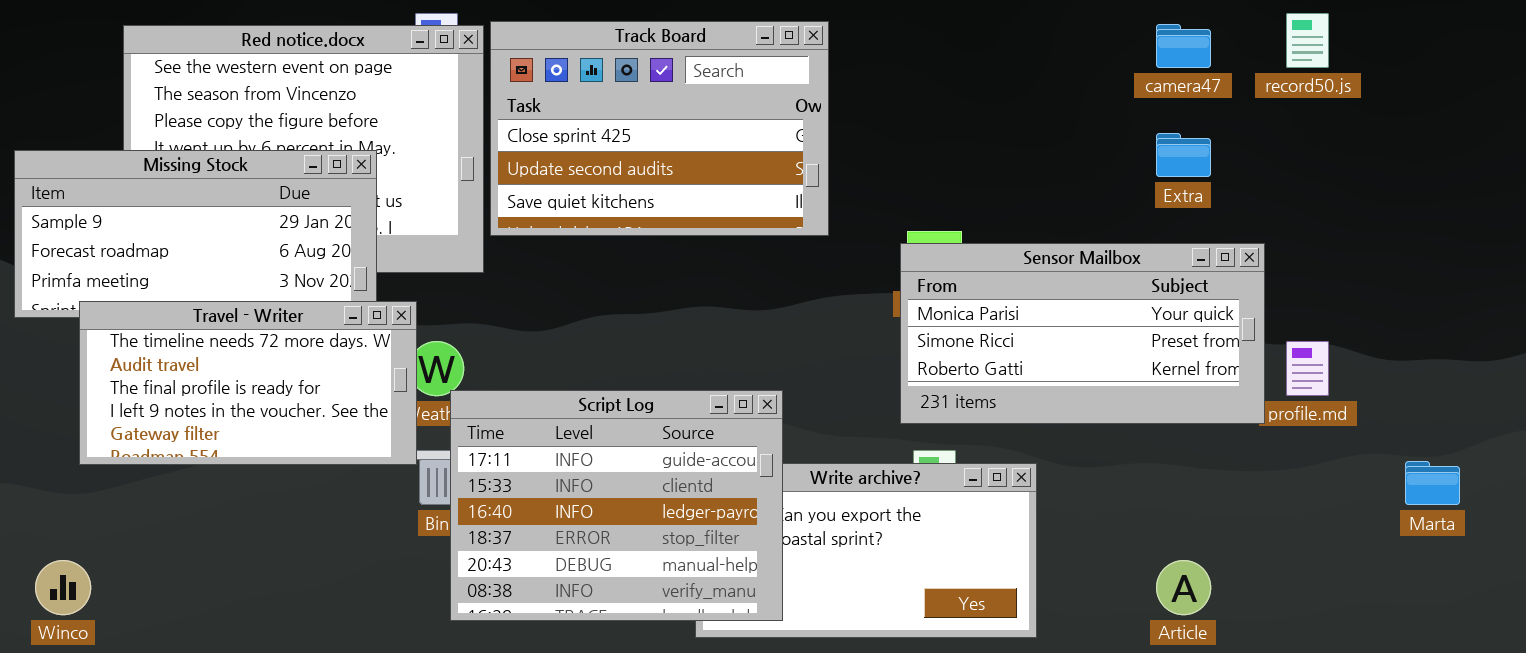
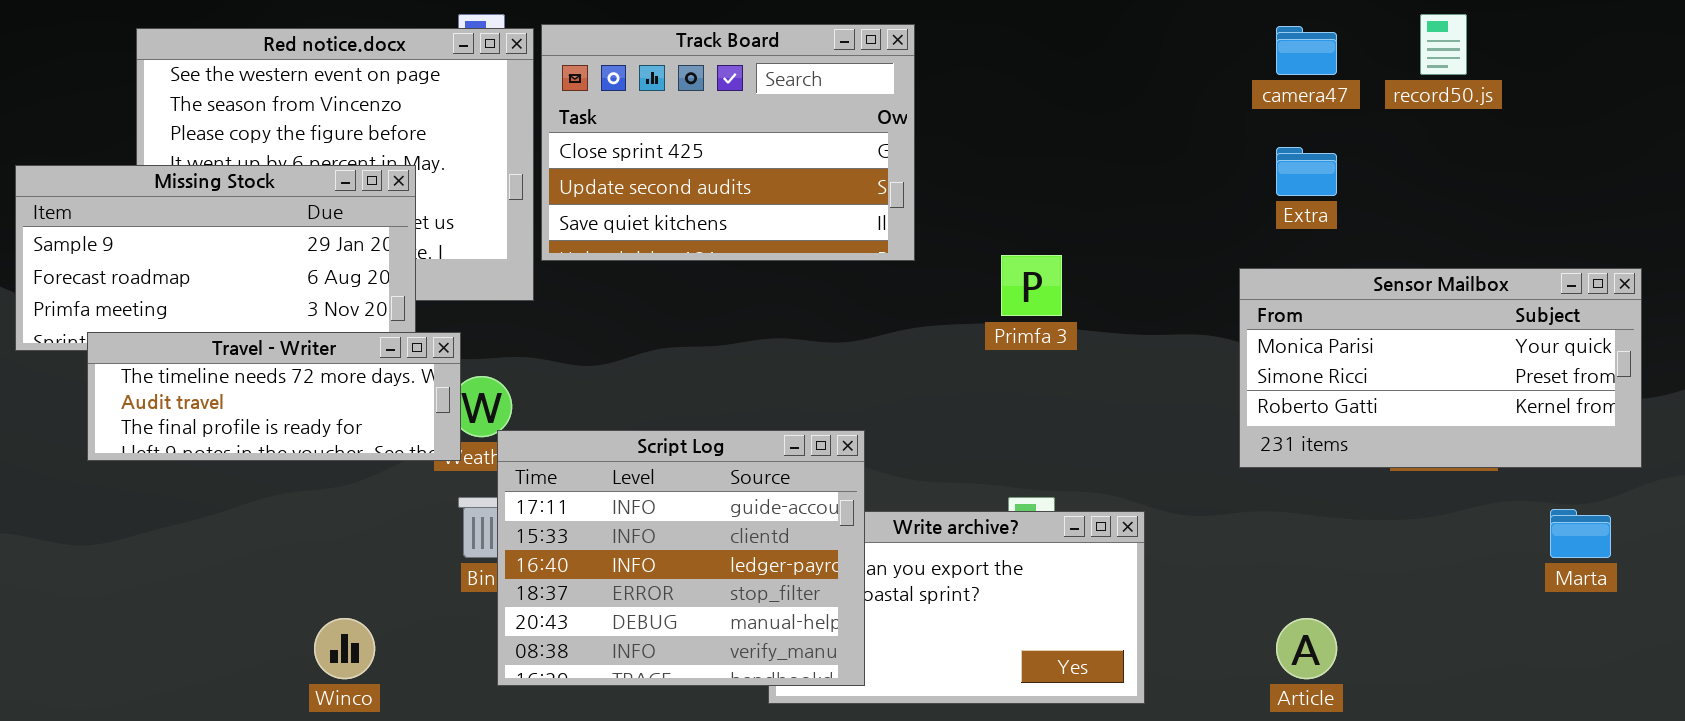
Sensor Mailbox: [900,243,1265,424] -> [1239,268,1642,468], moved
Travel - Writer: [79,301,417,465] -> [87,332,461,461], resized
Winco: [35,560,91,615] -> [314,618,375,679], moved

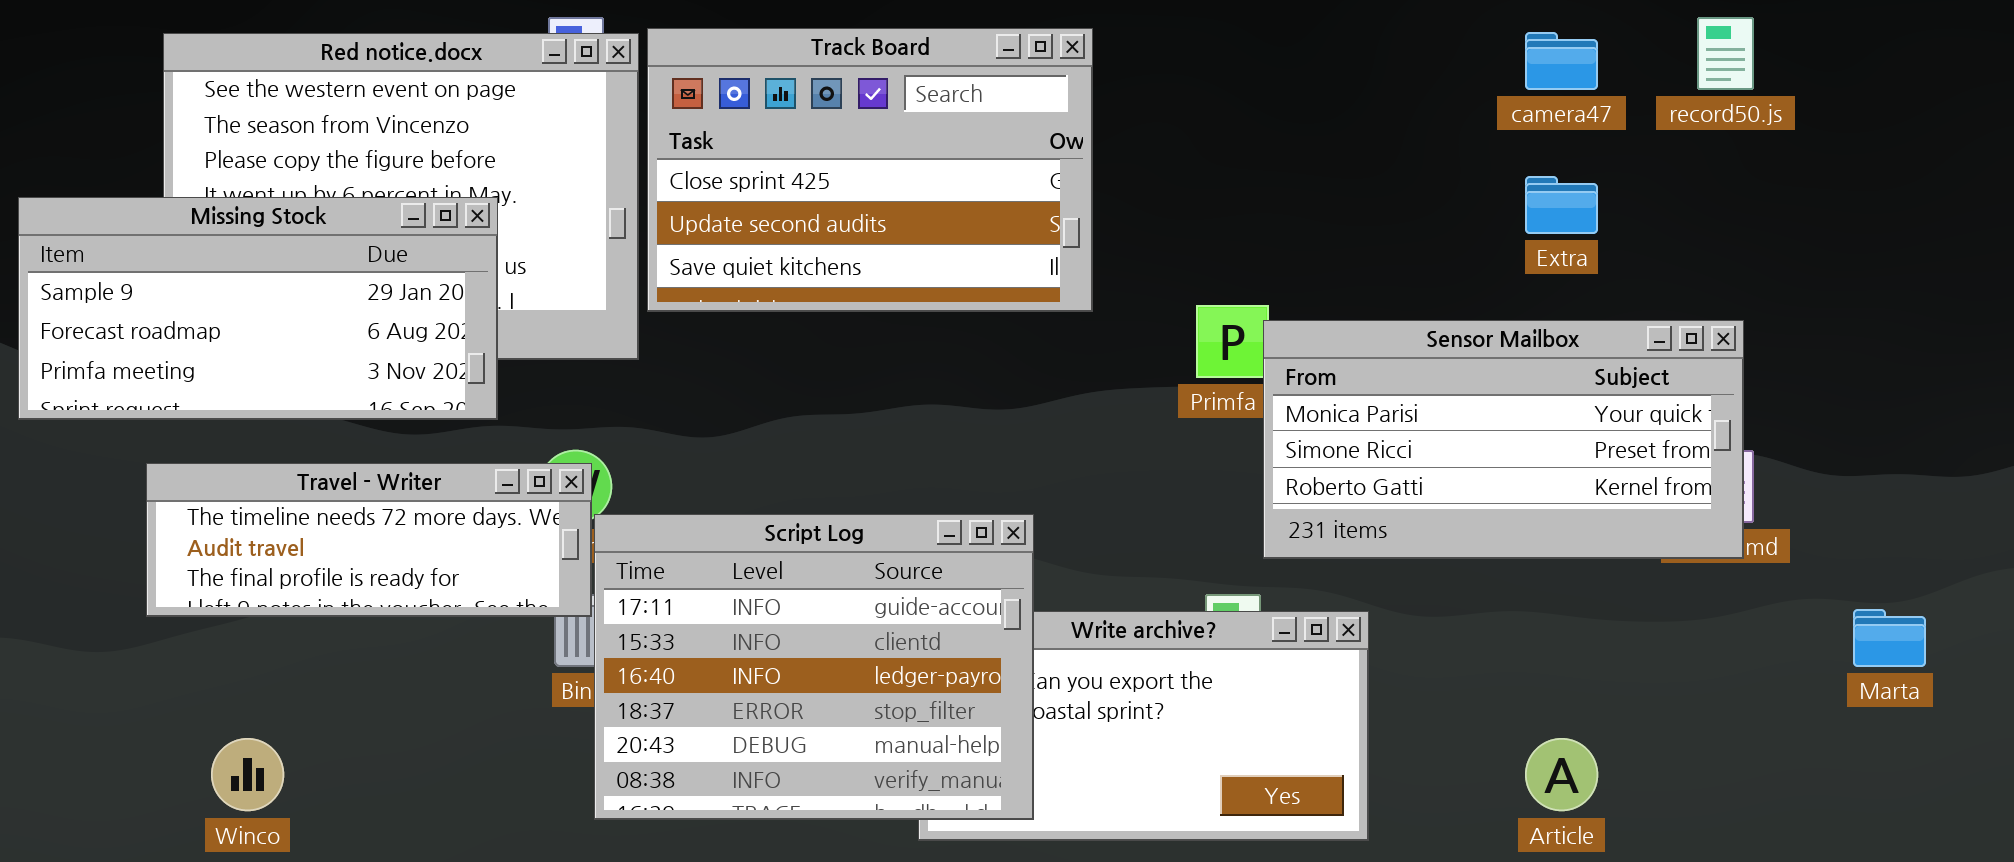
Sensor Mailbox: [1239,268,1642,468] -> [1263,320,1744,559], moved
Travel - Writer: [87,332,461,461] -> [146,463,592,617], moved
Winco: [314,618,375,679] -> [211,738,284,811], moved

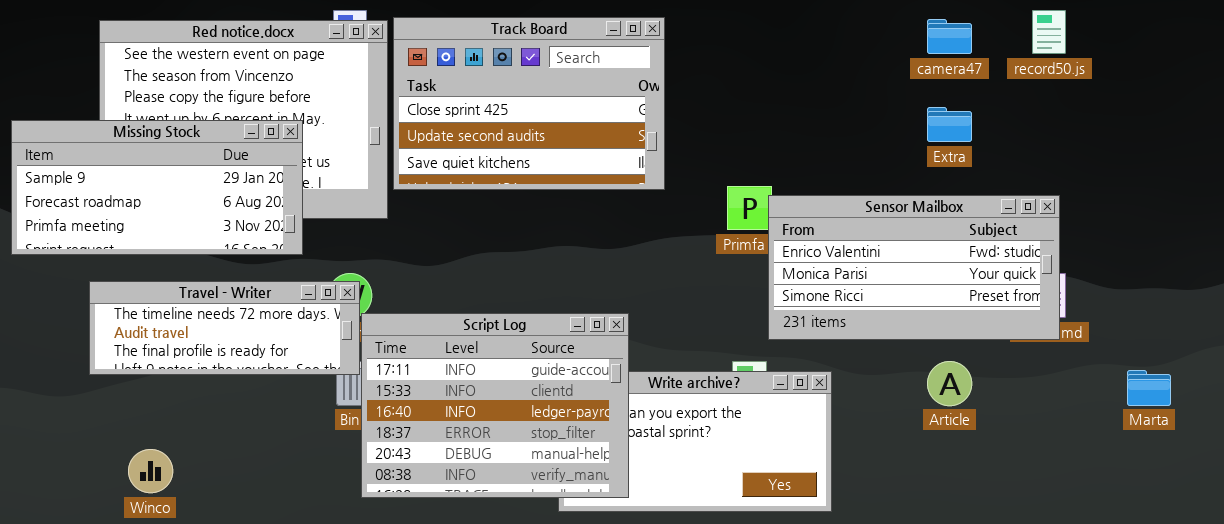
Sensor Mailbox: [1263,320,1744,559] -> [768,195,1060,340], scrolled up 1 row
Article: [1525,738,1598,811] -> [927,361,972,406], moved

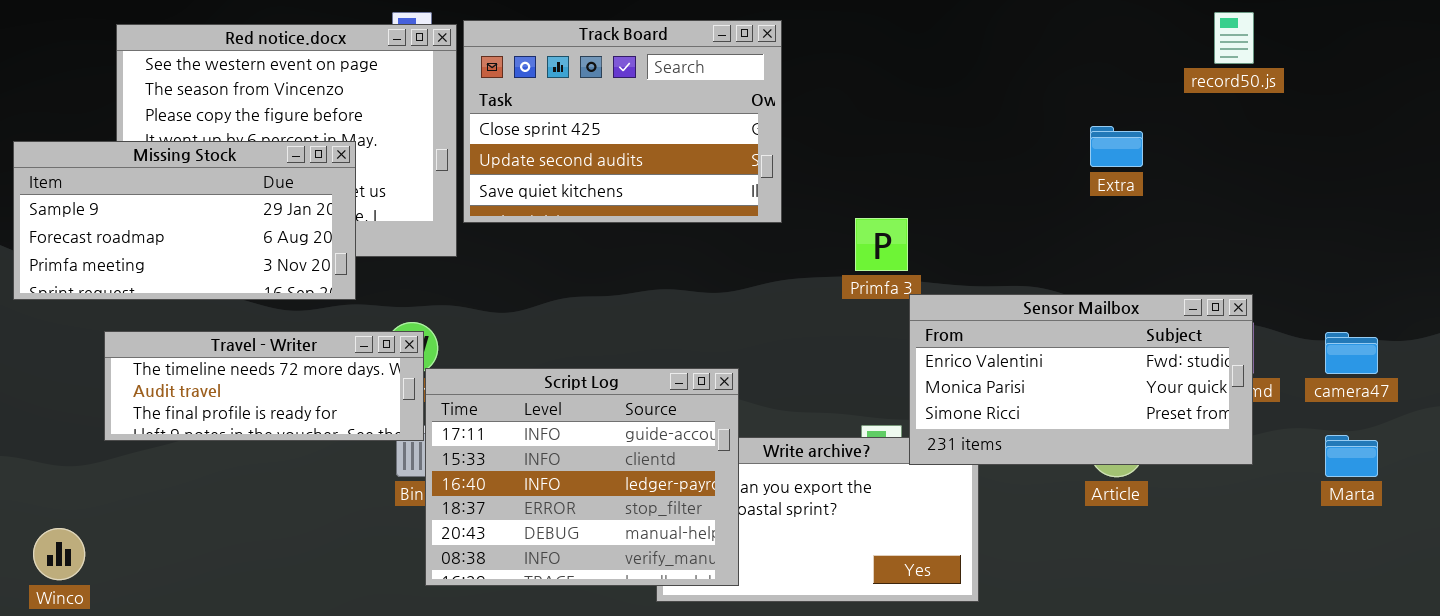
camera47: [927,19,972,54] -> [1325,332,1378,374], moved
Sensor Mailbox: [768,195,1060,340] -> [909,294,1253,465], moved
Winco: [128,449,173,493] -> [33,528,85,580], moved

